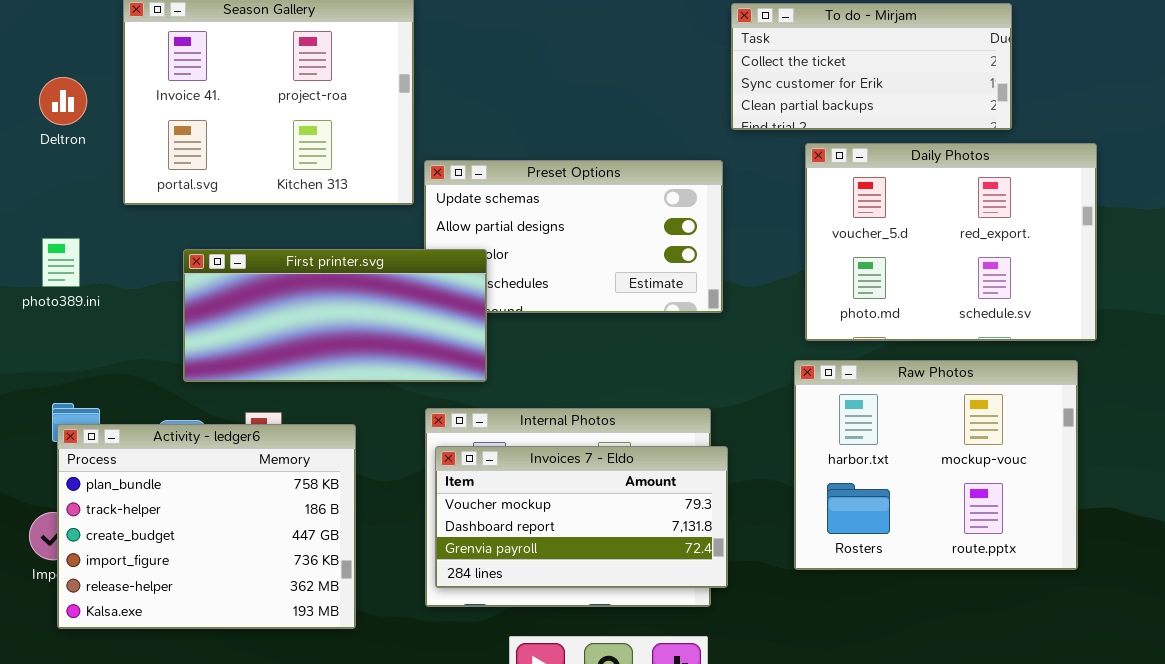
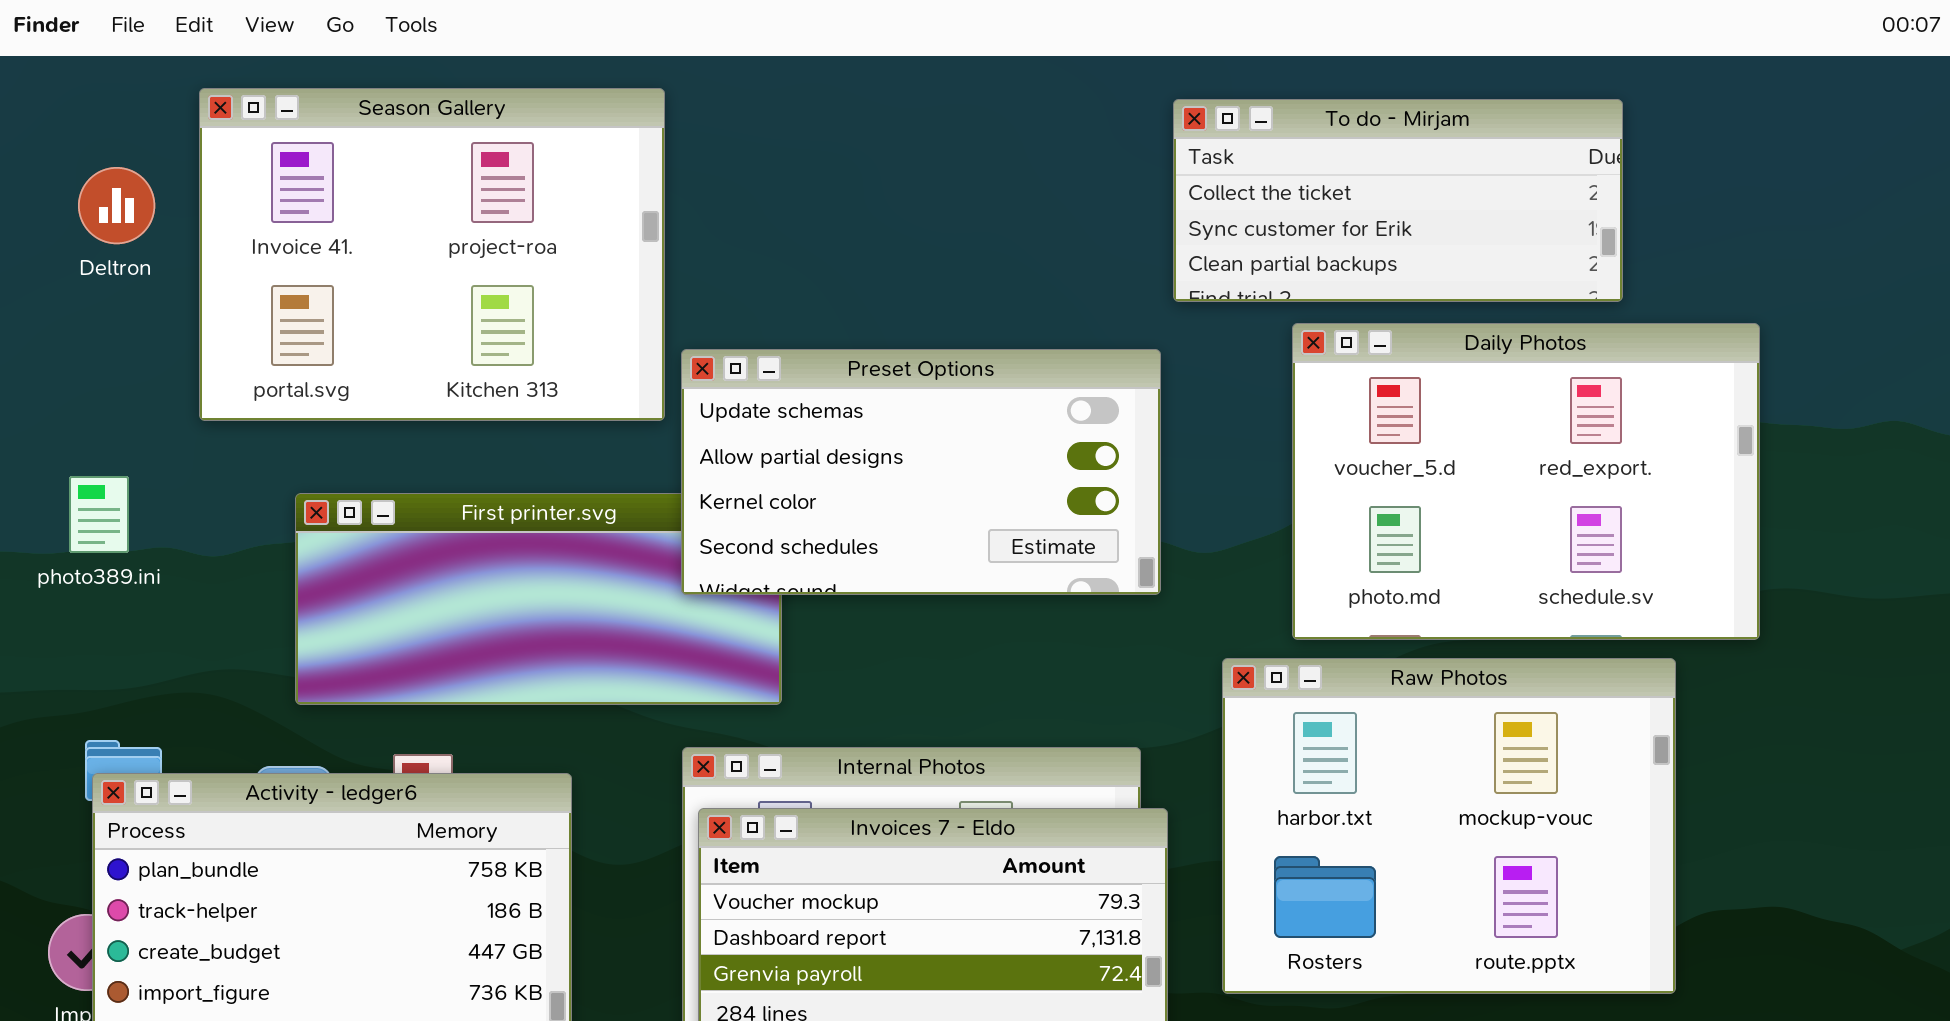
Deltron: [39,77,87,125] -> [78,167,155,244], moved
Preset Options: [424,160,723,313] -> [681,349,1161,595], raised
Raw Photos: [794,360,1078,570] -> [1222,658,1676,994], moved

